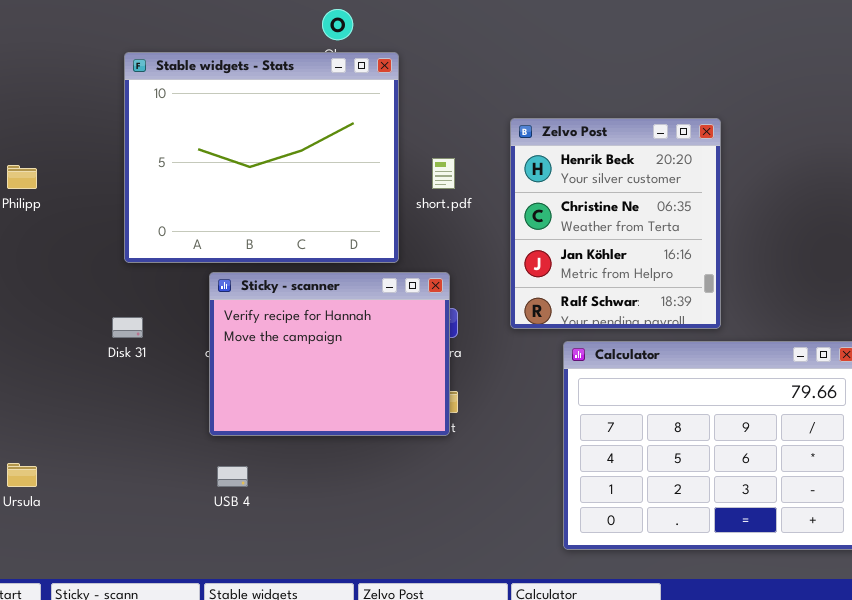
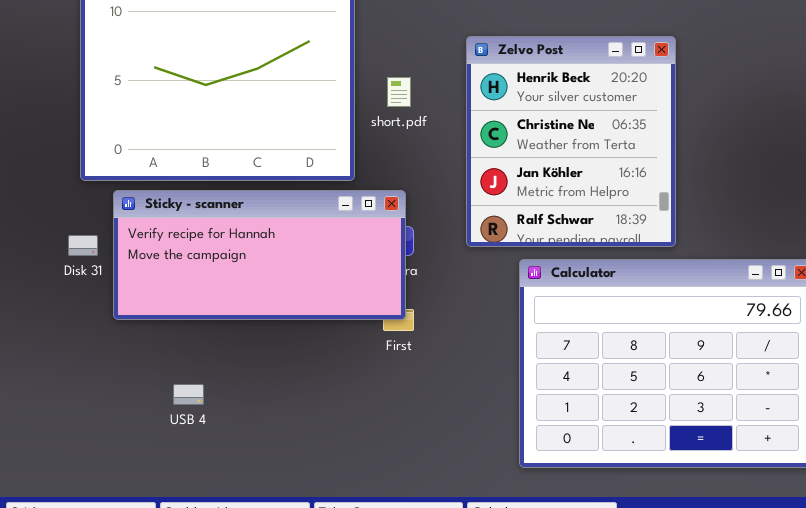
Sticky - scanner: [209,272,450,436] -> [113,190,406,320], resized

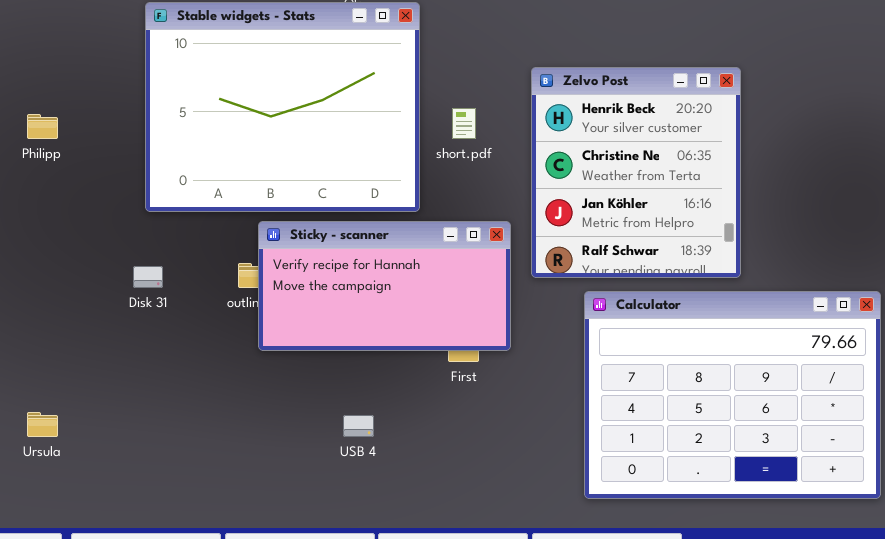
Sticky - scanner: [113,190,406,320] -> [258,221,511,351], moved, resized
USB 4: [173,384,204,405] -> [343,415,374,437], moved

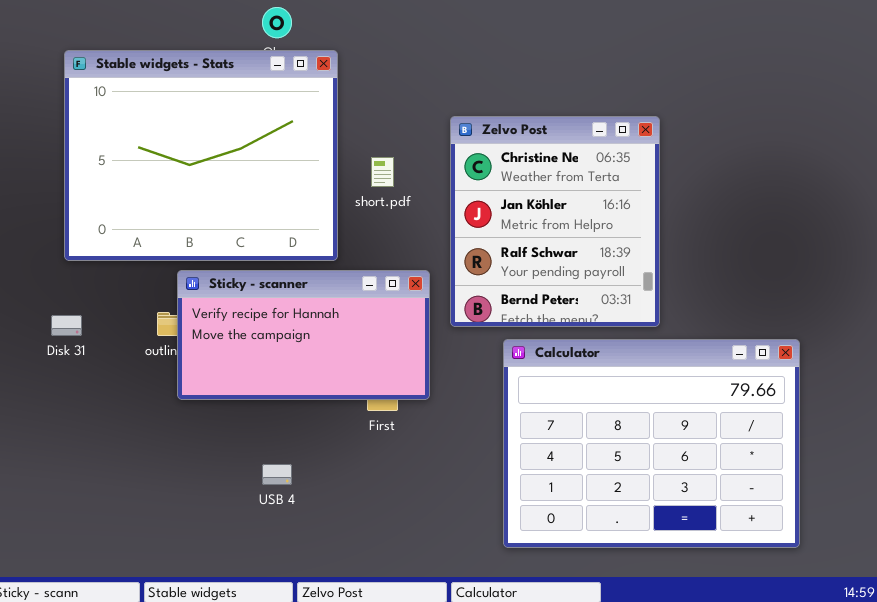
Zelvo Post: [531,67,741,278] -> [450,116,660,327], scrolled down 1 row

